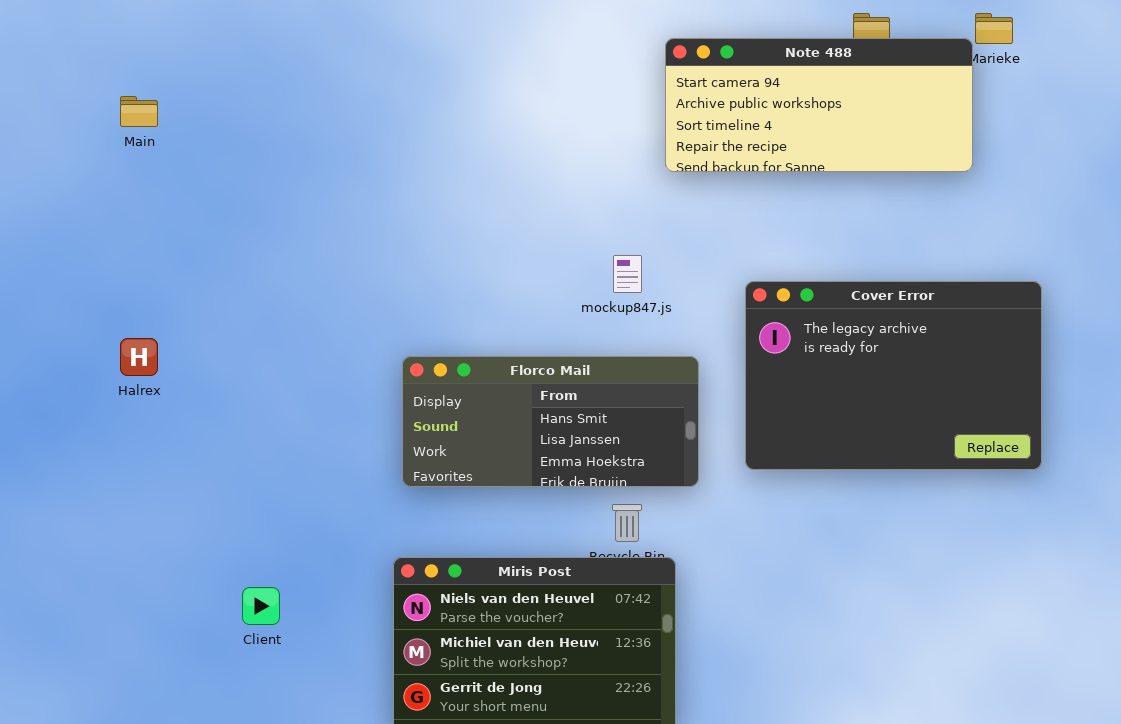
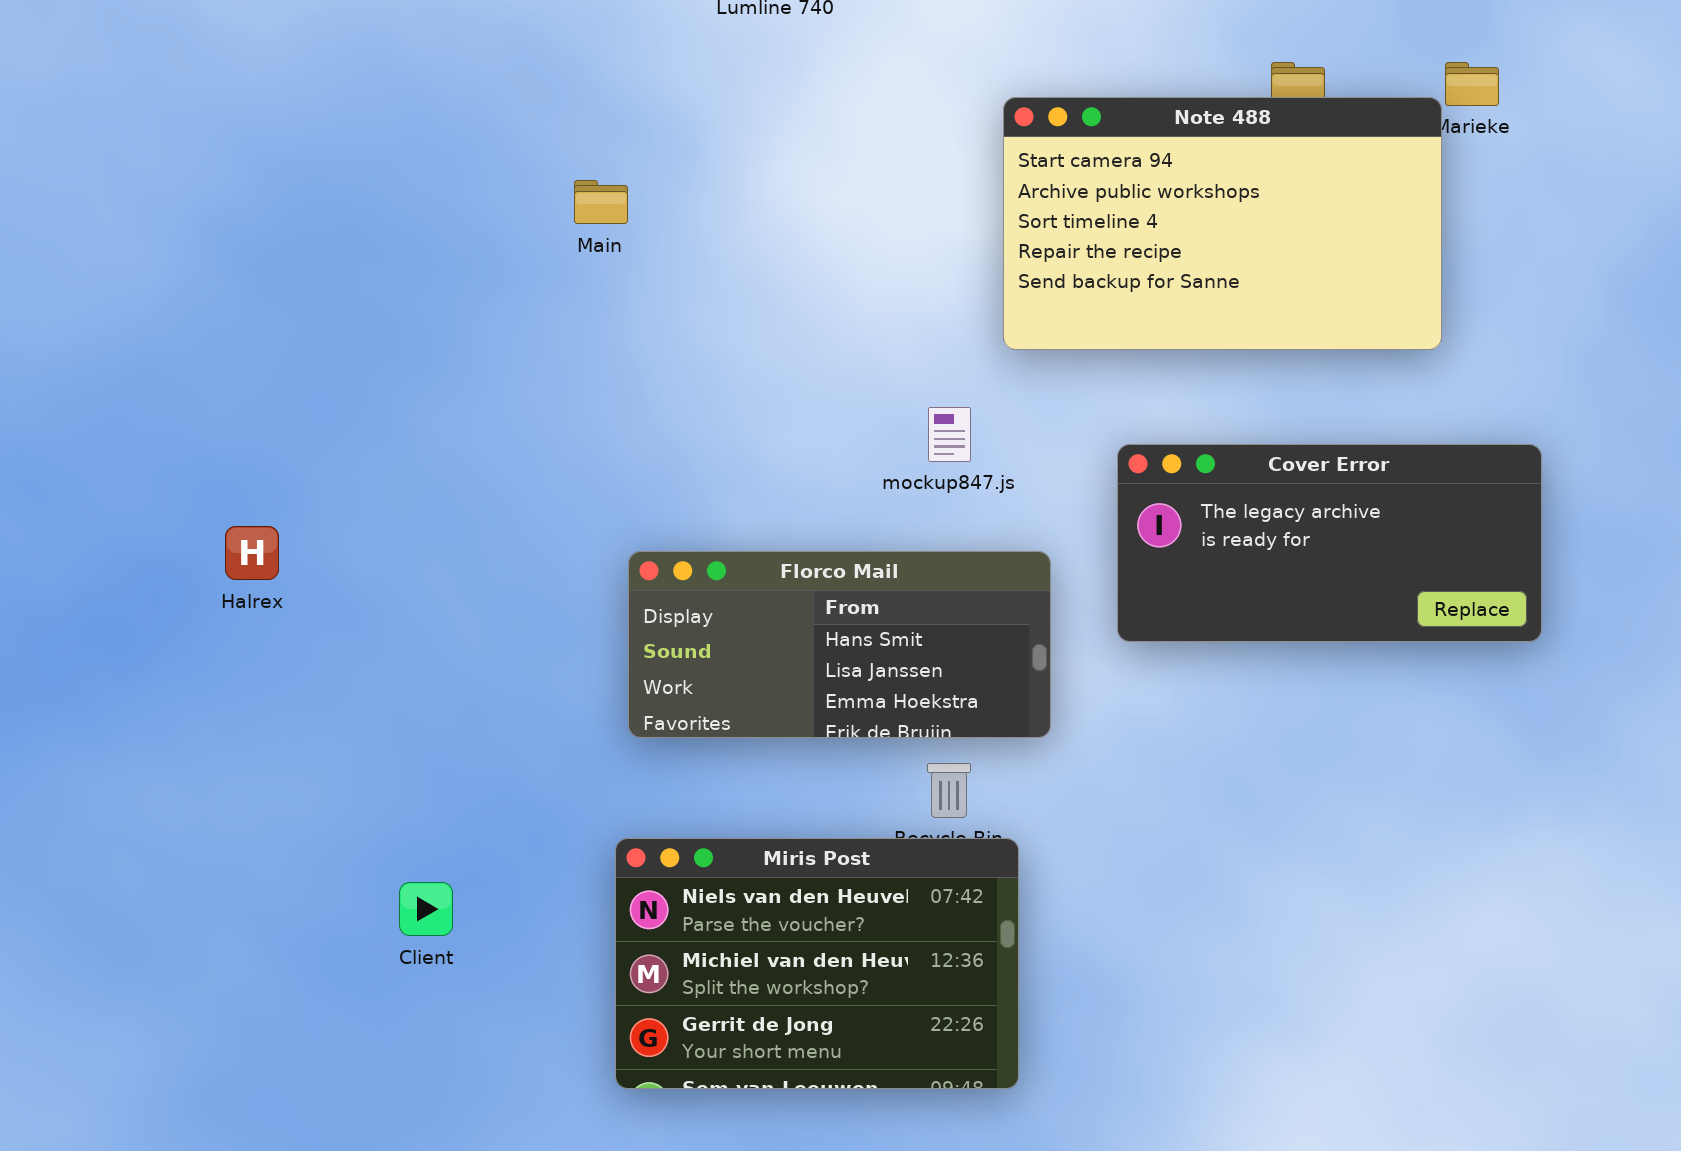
Note 488: [665,38,973,172] -> [1003,97,1442,350], resized
Main: [120,96,158,127] -> [574,180,628,224], moved
Cover Error: [745,281,1042,470] -> [1117,444,1542,642], resized

